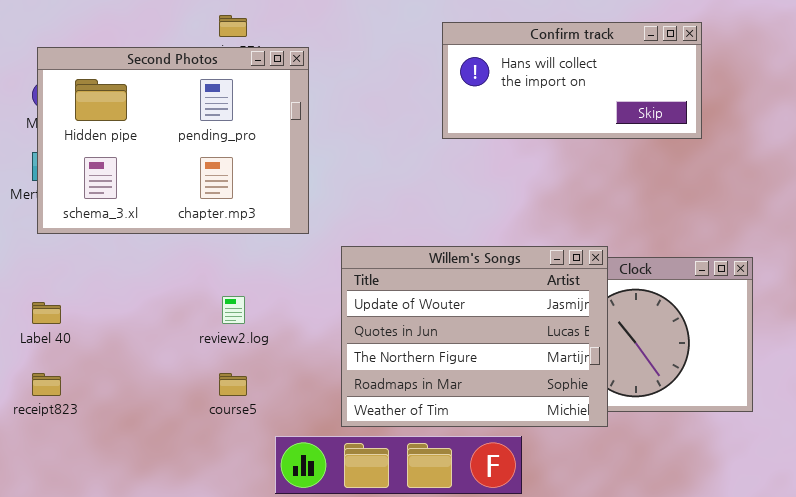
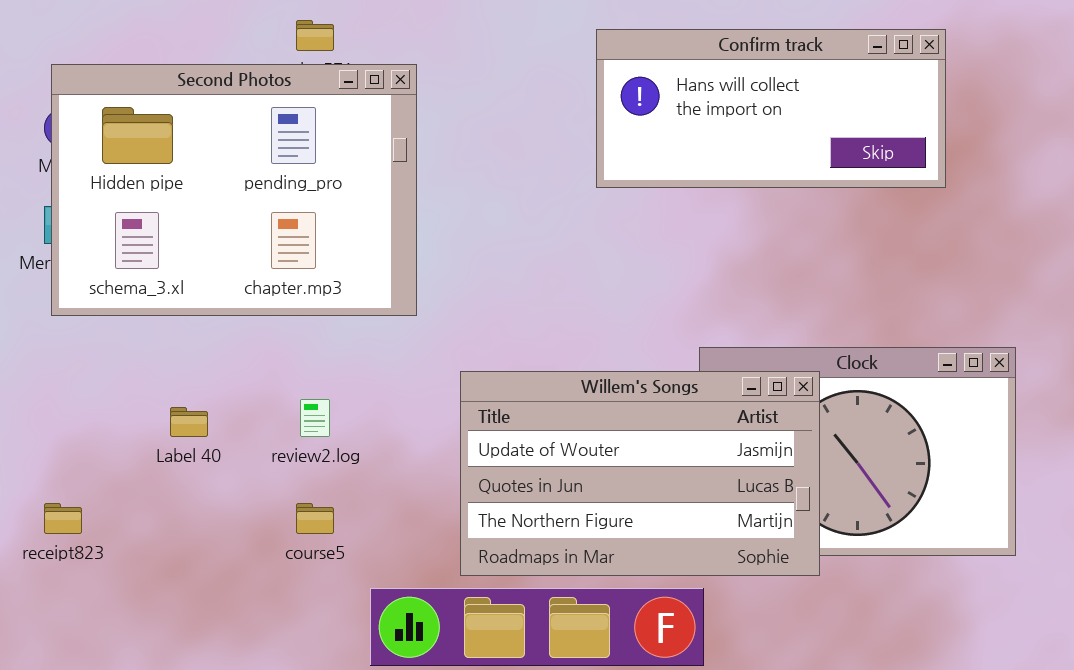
Willem's Songs: [341,246,608,427] -> [460,371,820,576], resized
Label 40: [32,302,61,324] -> [170,407,208,437], moved

